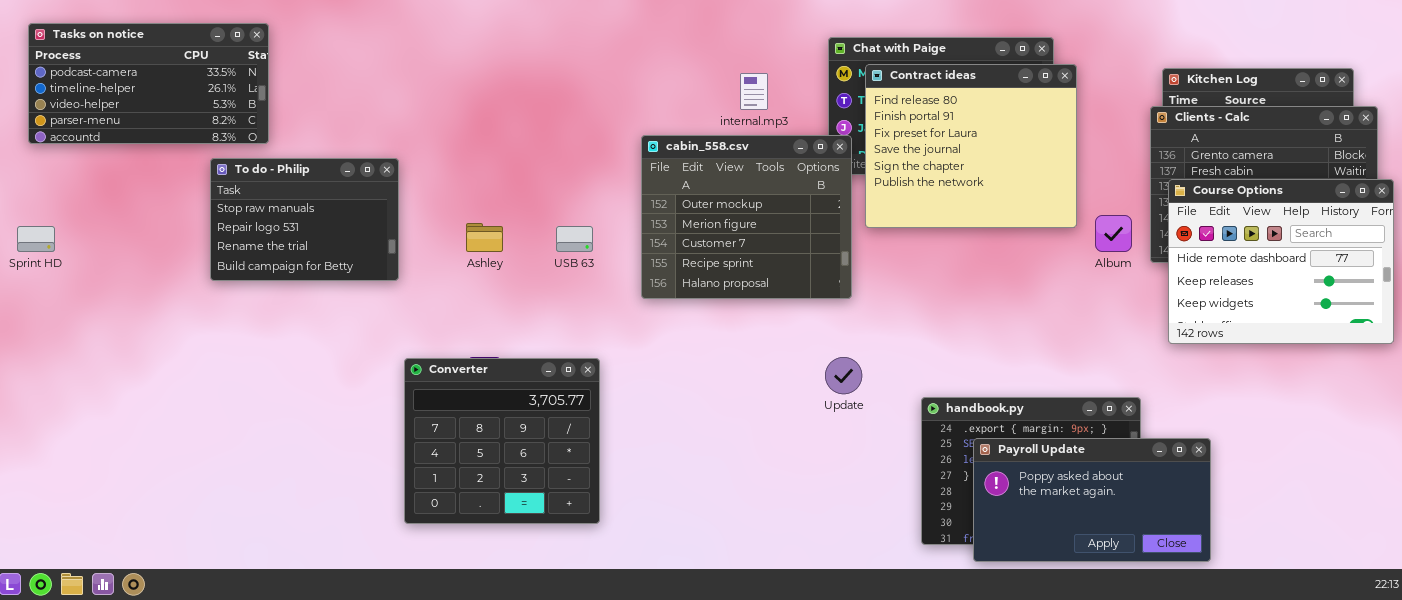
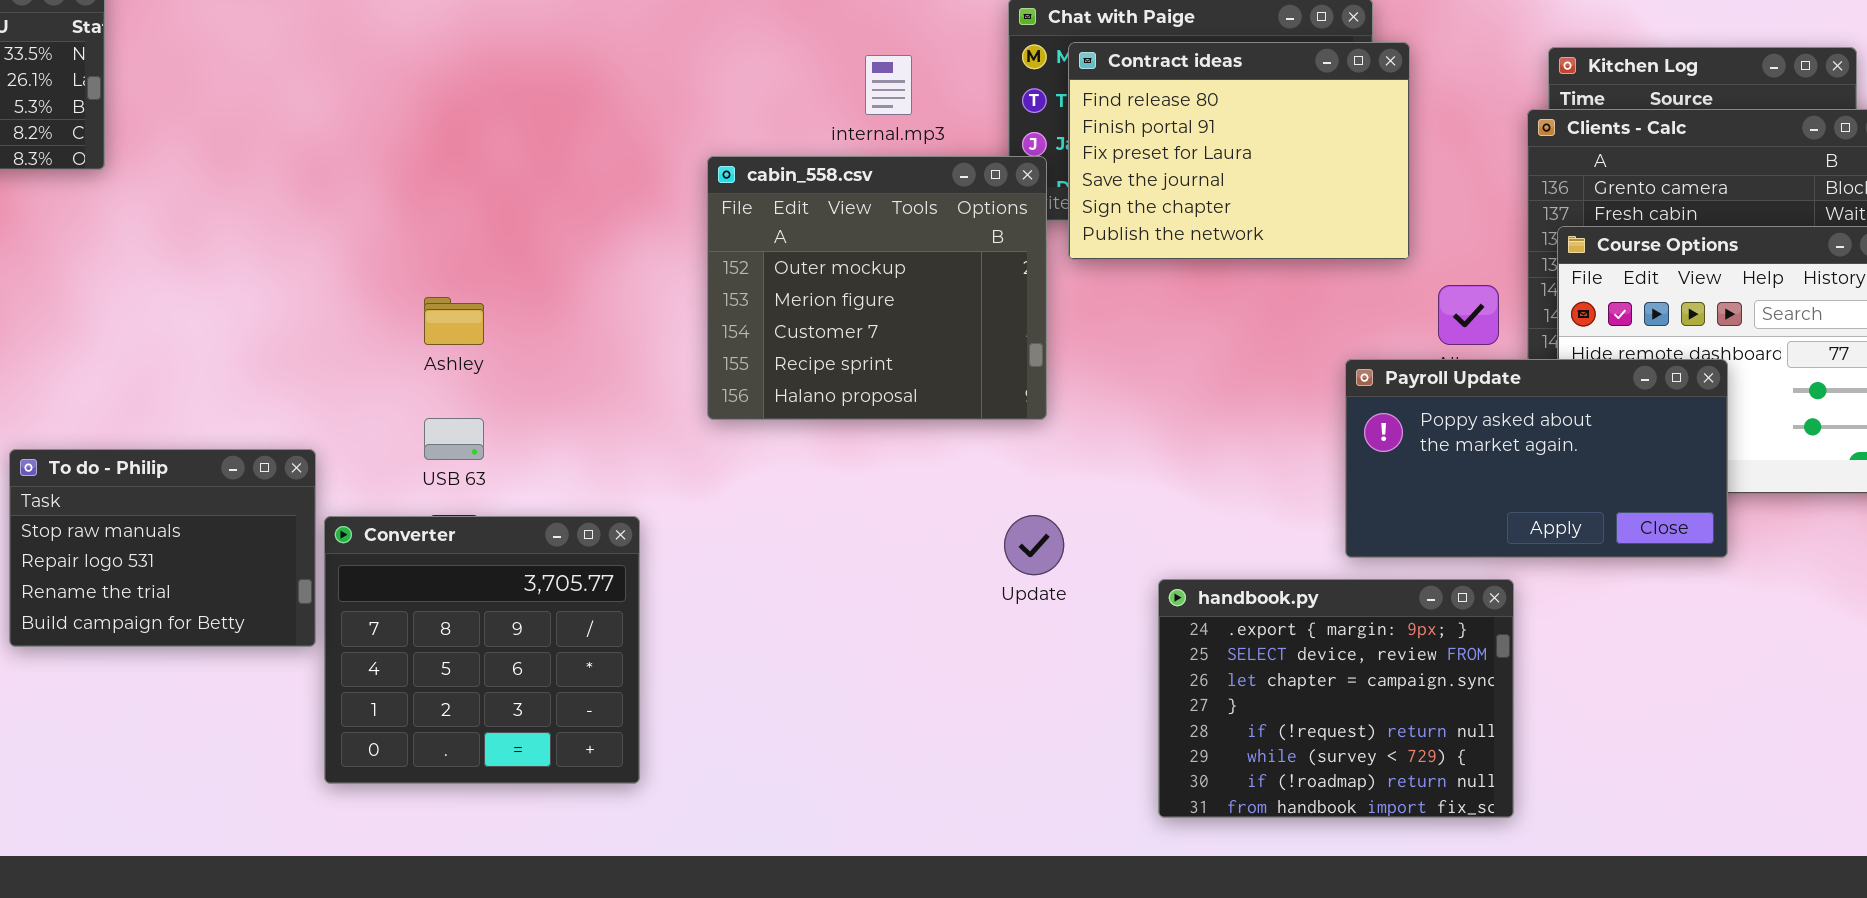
Contract ideas: [865,64,1077,228] -> [1068,42,1410,260], resized
To do - Philip: [210,158,399,281] -> [9,449,316,647], moved
USB 63: [556,226,593,252] -> [424,418,484,460], moved
Payroll Update: [973,438,1211,562] -> [1345,359,1728,558], moved

